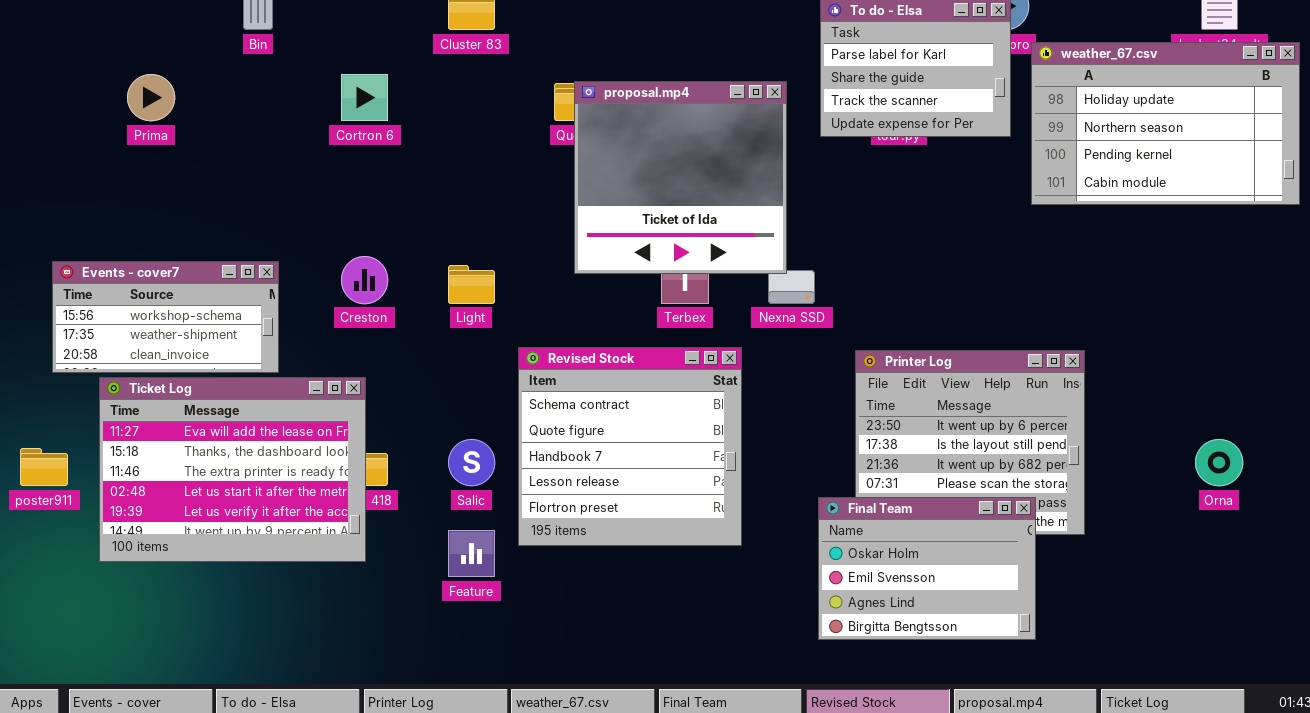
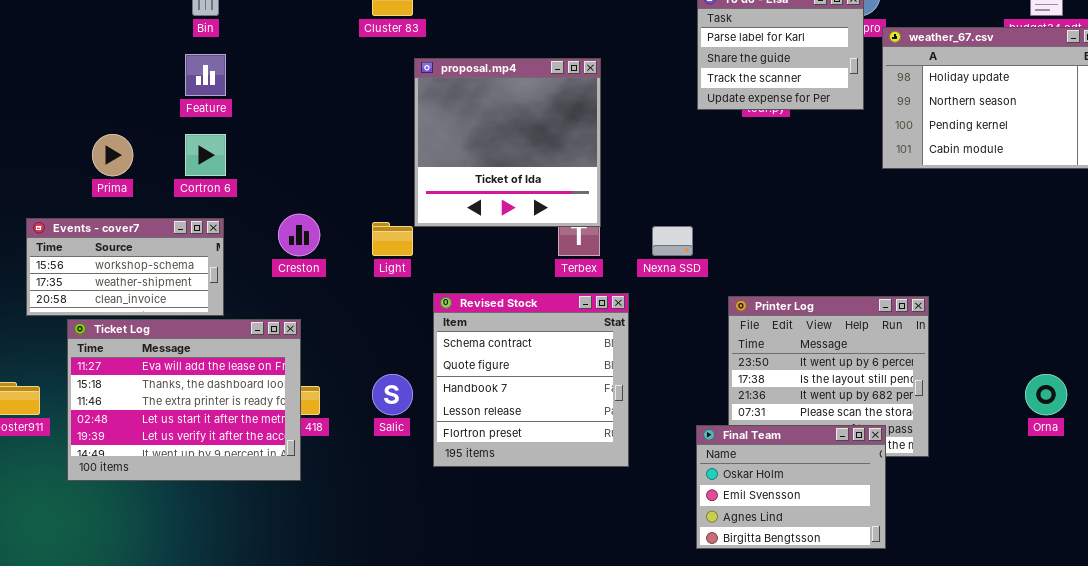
Prima: [127,74,175,121] -> [92,134,133,176], moved
Cortron 6: [341,74,388,121] -> [185,134,226,176], moved
proposal.mp4: [574,81,787,274] -> [414,58,601,227], moved
Feature: [448,530,495,577] -> [185,54,226,96], moved

